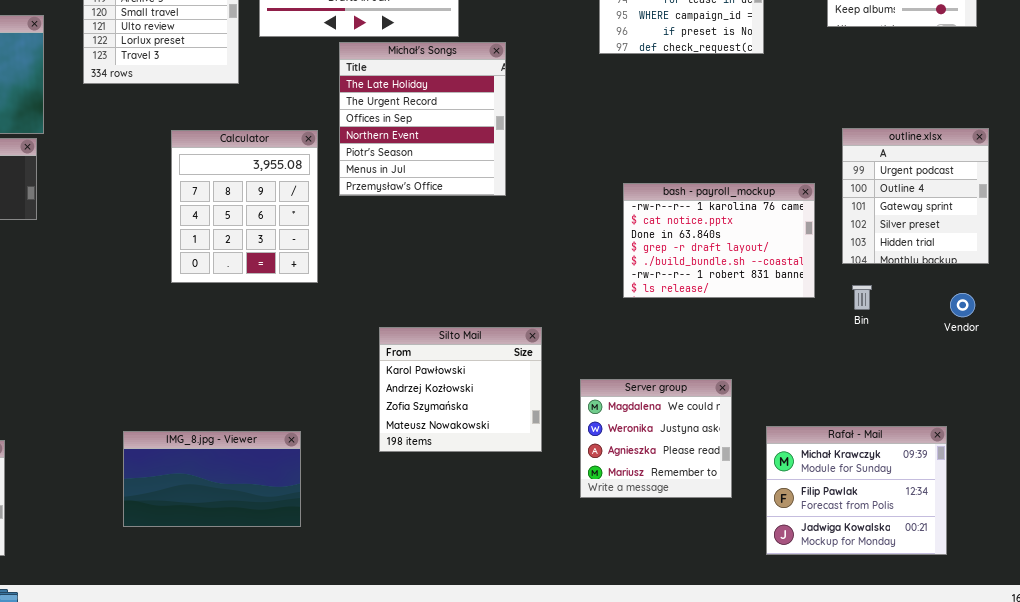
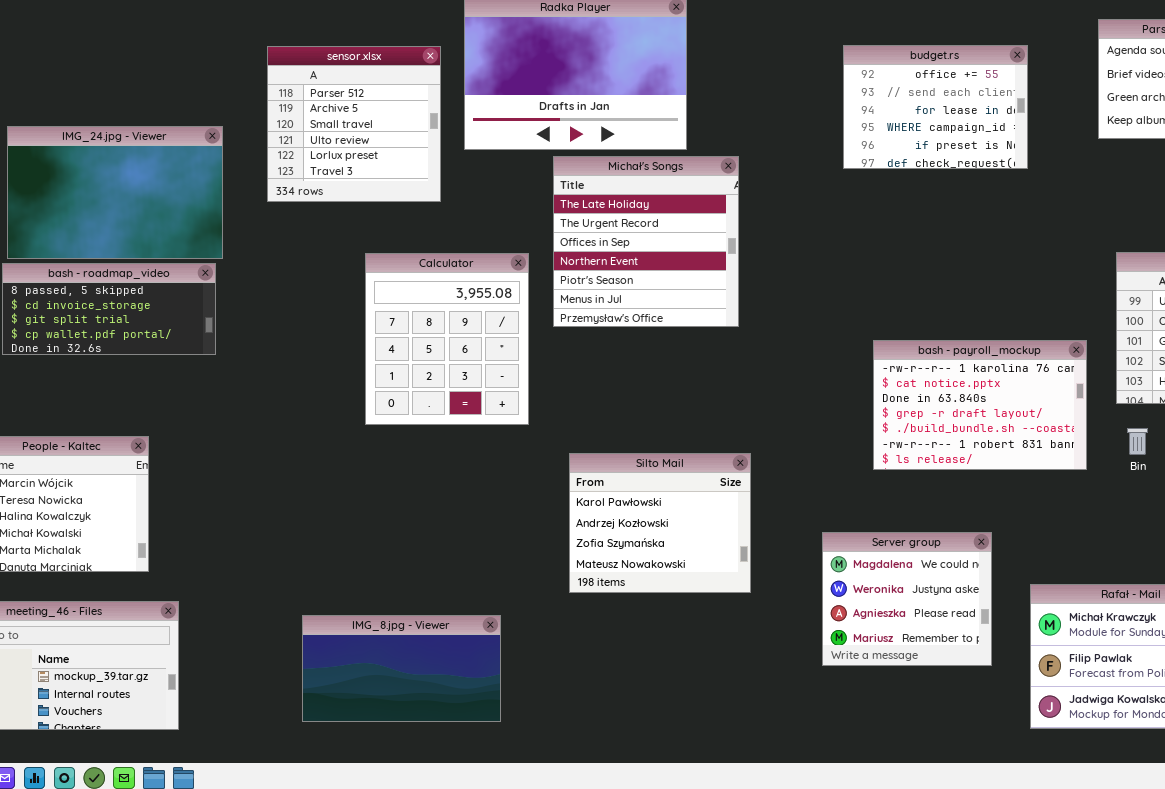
bash - payroll_mockup: [623,183,815,298] -> [873,340,1087,470], moved
Silto Mail: [379,327,542,452] -> [569,453,751,593], moved
IMG_8.jpg - Viewer: [123,431,301,527] -> [302,615,501,722], moved

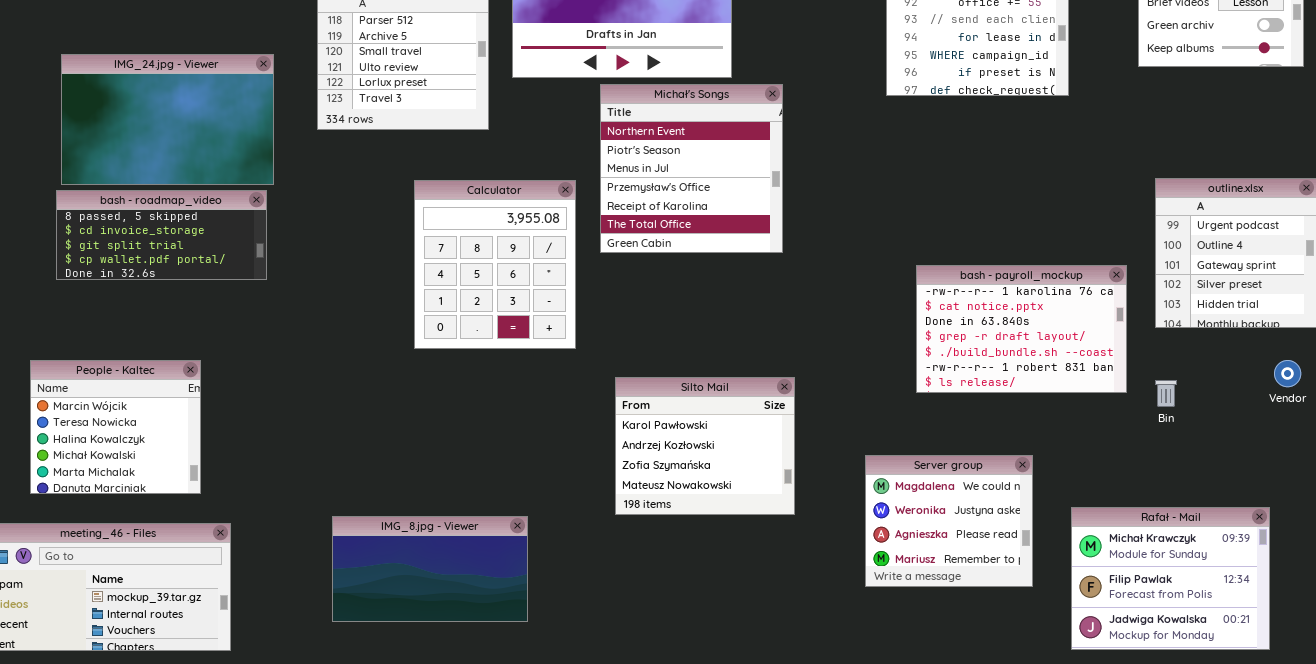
Michał's Songs: [553,156,739,327] -> [600,84,783,253], scrolled down 3 rows
Bin: [1127,428,1148,455] -> [1155,380,1177,407], moved
IMG_8.jpg - Viewer: [302,615,501,722] -> [332,516,528,622], moved

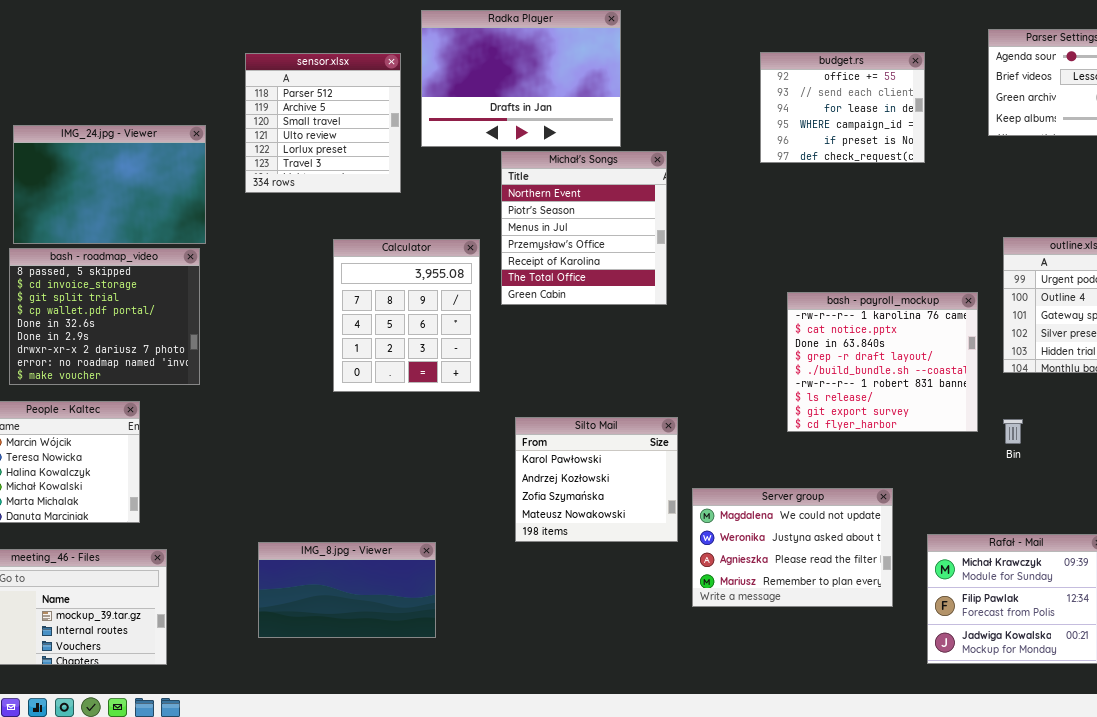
bash - roadmap_video: [56,190,267,280] -> [9,248,200,385], resized
bash - payroll_mockup: [916,265,1127,393] -> [787,292,978,432], resized
Server group: [865,455,1033,587] -> [692,488,893,607], resized

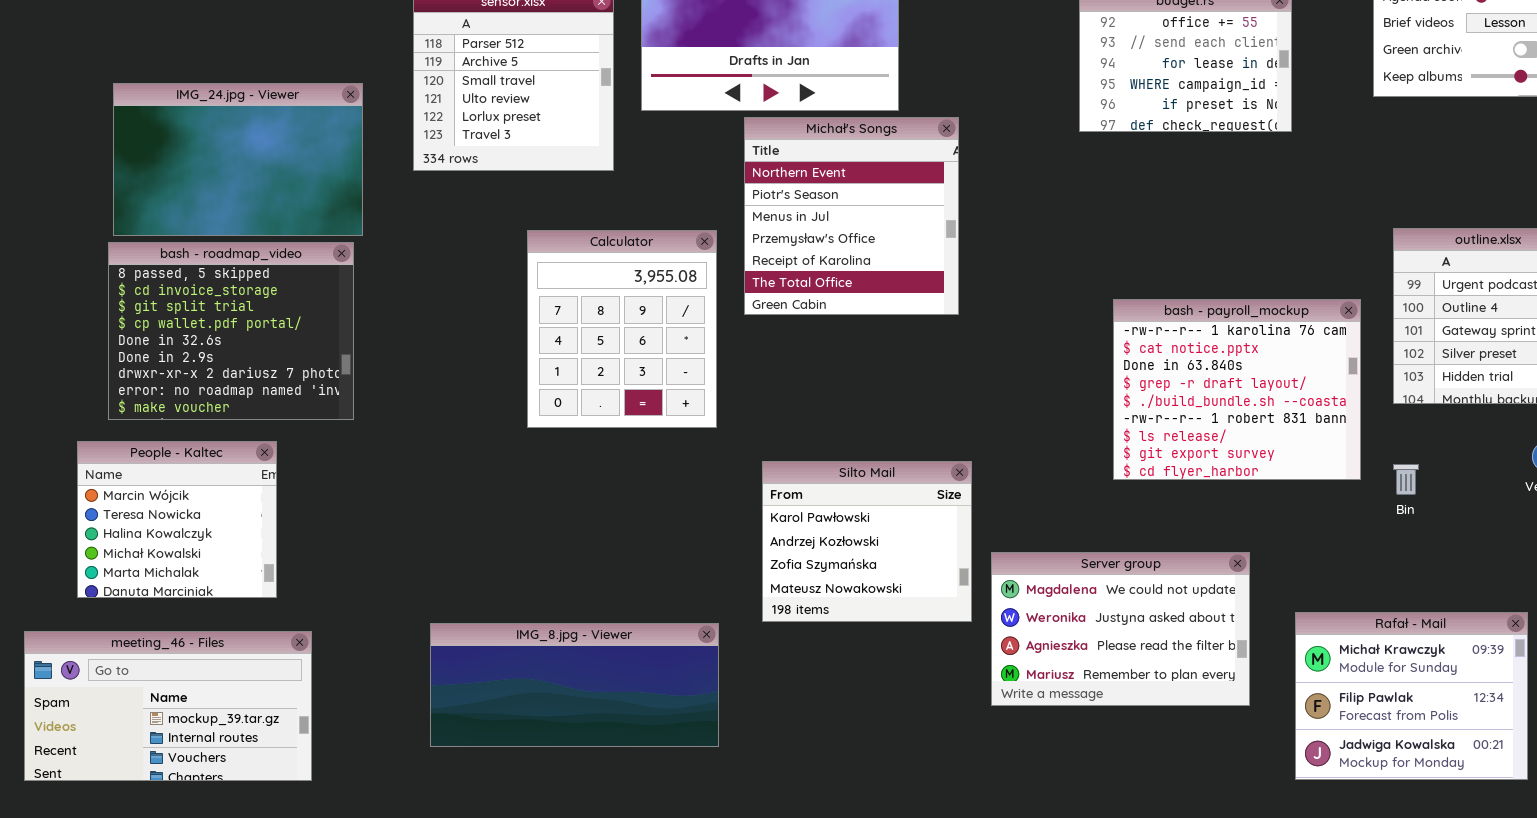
IMG_8.jpg - Viewer: [258,542,436,638] -> [430,623,719,747], resized

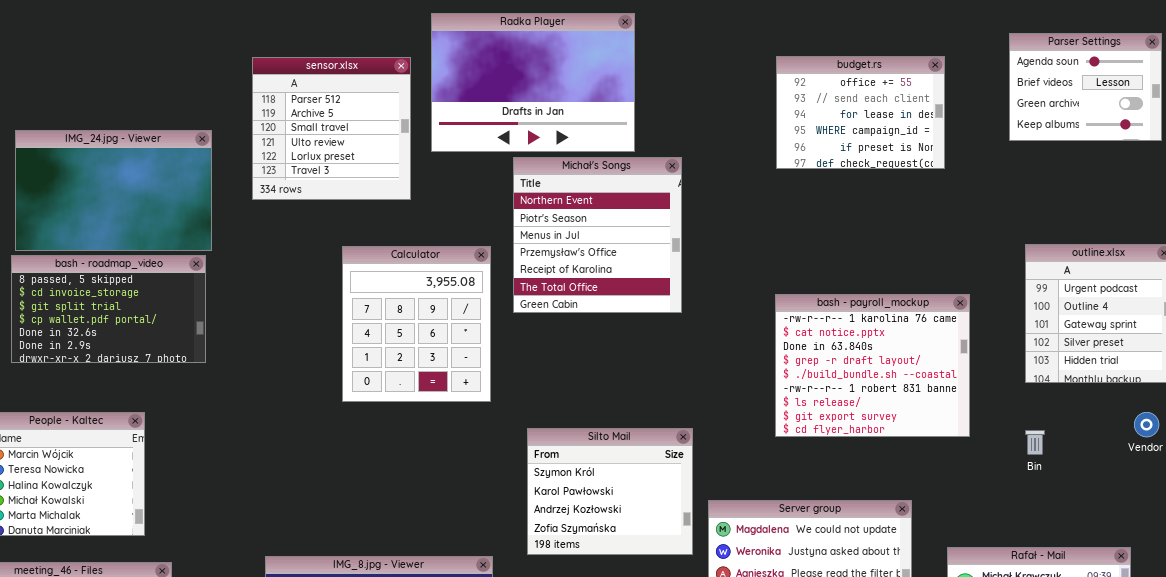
bash - roadmap_video: [108,242,354,420] -> [11,255,206,363], resized
bash - payroll_mockup: [1113,299,1361,480] -> [775,294,970,437], moved
Silto Mail: [762,461,972,622] -> [527,428,693,555], scrolled up 1 row

